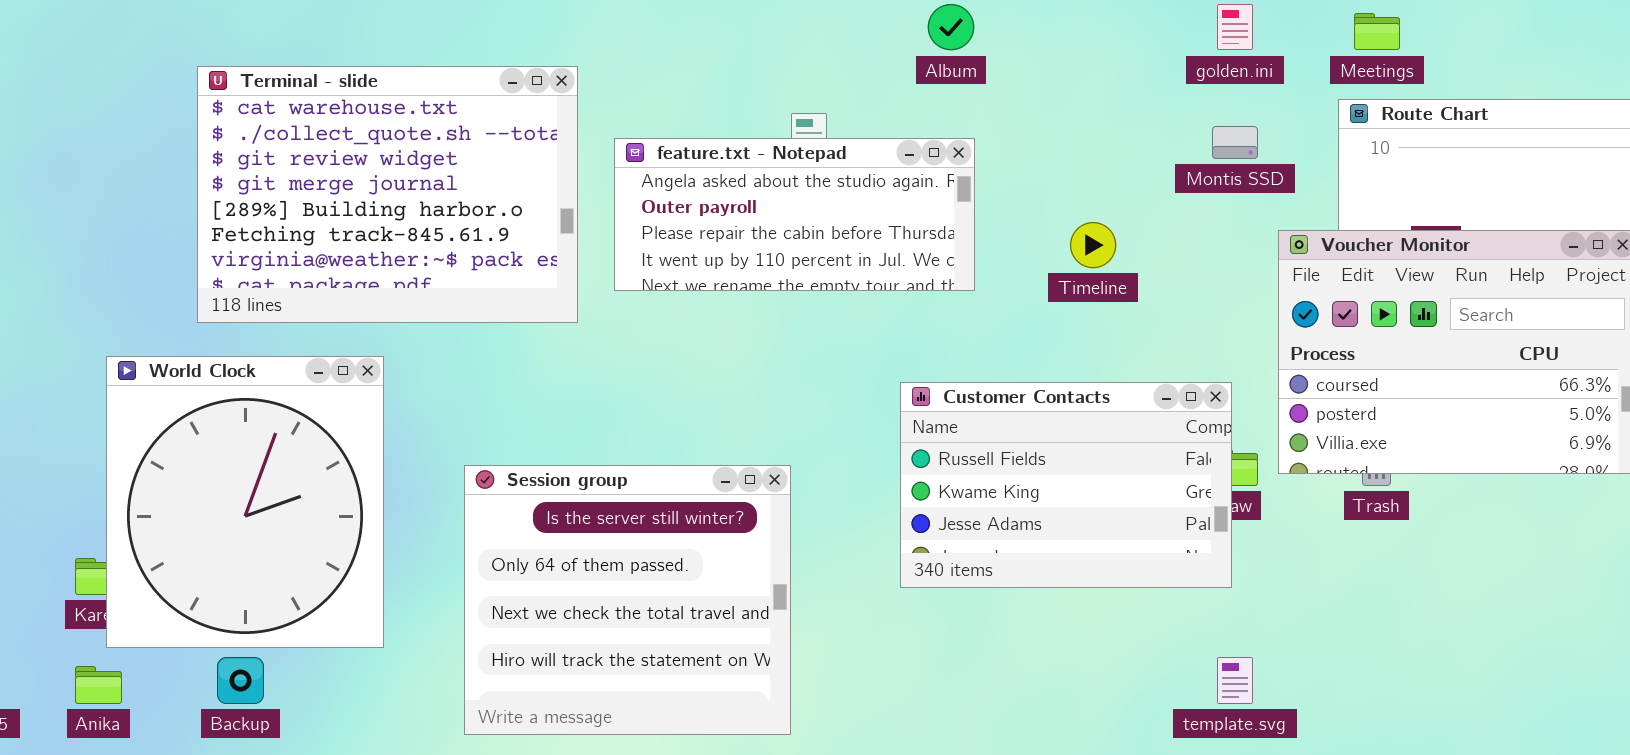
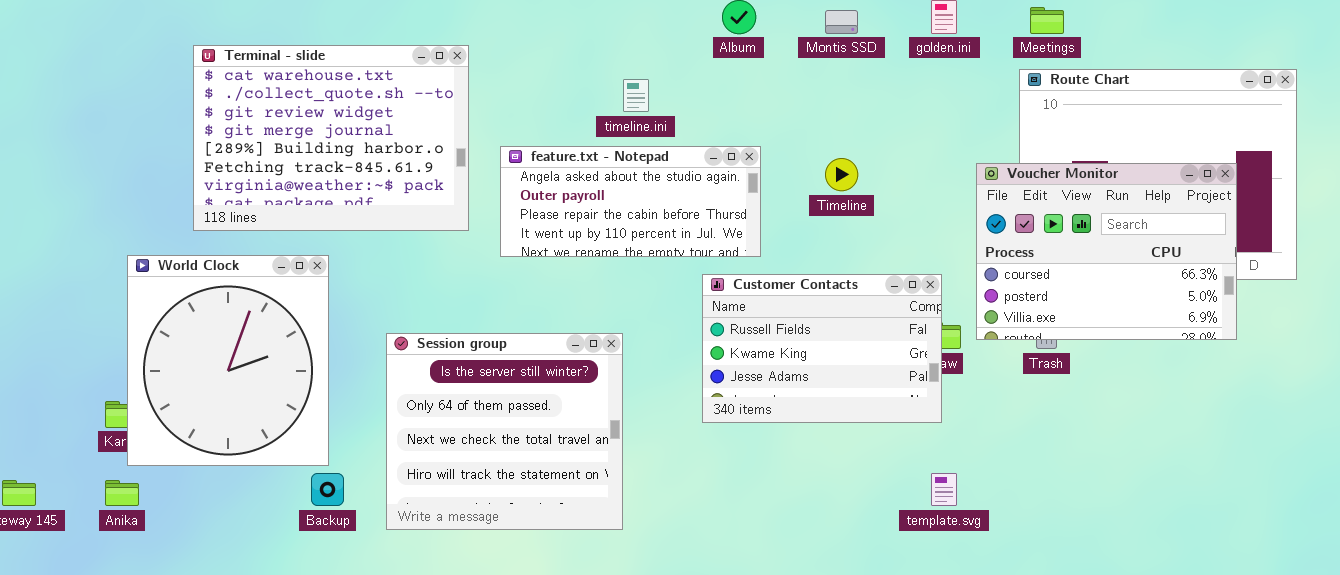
Montis SSD: [1212,126,1258,159] -> [825,10,858,34], moved
feature.txt - Notepad: [614,138,975,291] -> [500,146,761,257], moved
Backup: [217,657,264,704] -> [311,473,344,506], moved

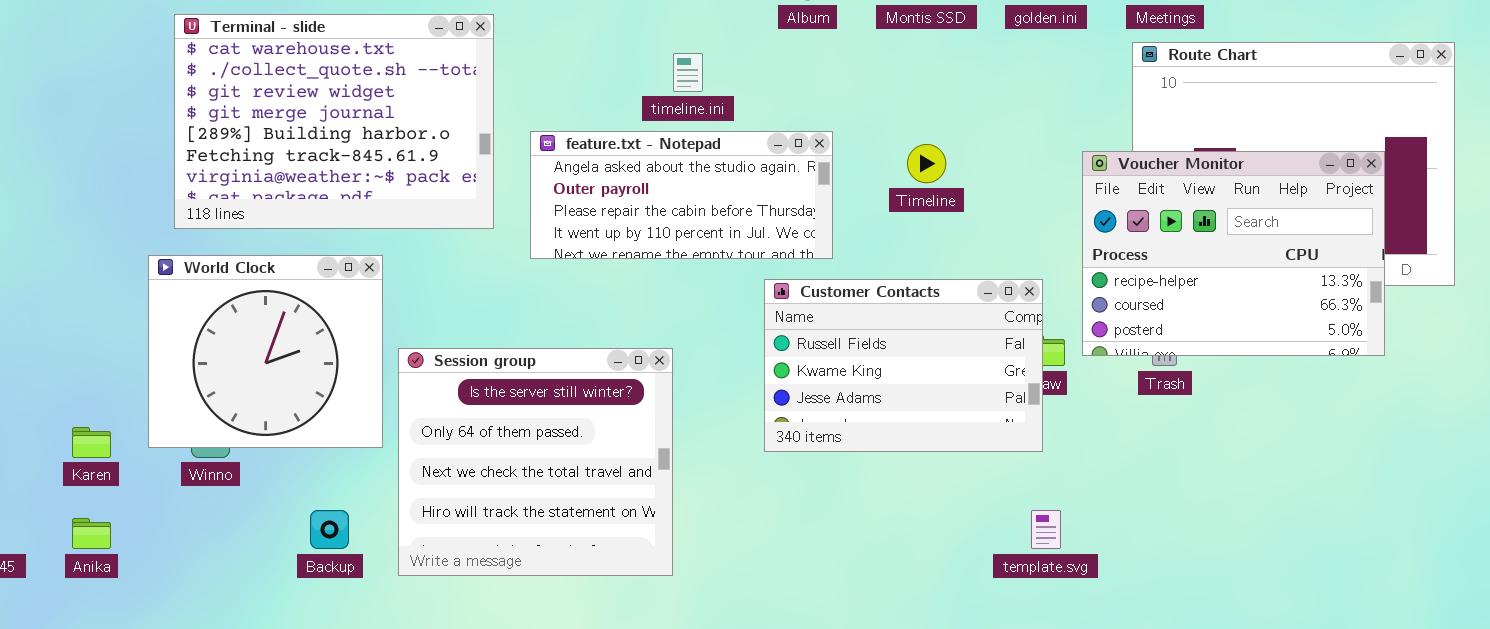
Voucher Monitor: [976,163,1237,340] -> [1082,151,1385,356], scrolled up 1 row
World Clock: [127,255,329,466] -> [148,255,383,448], moved, resized

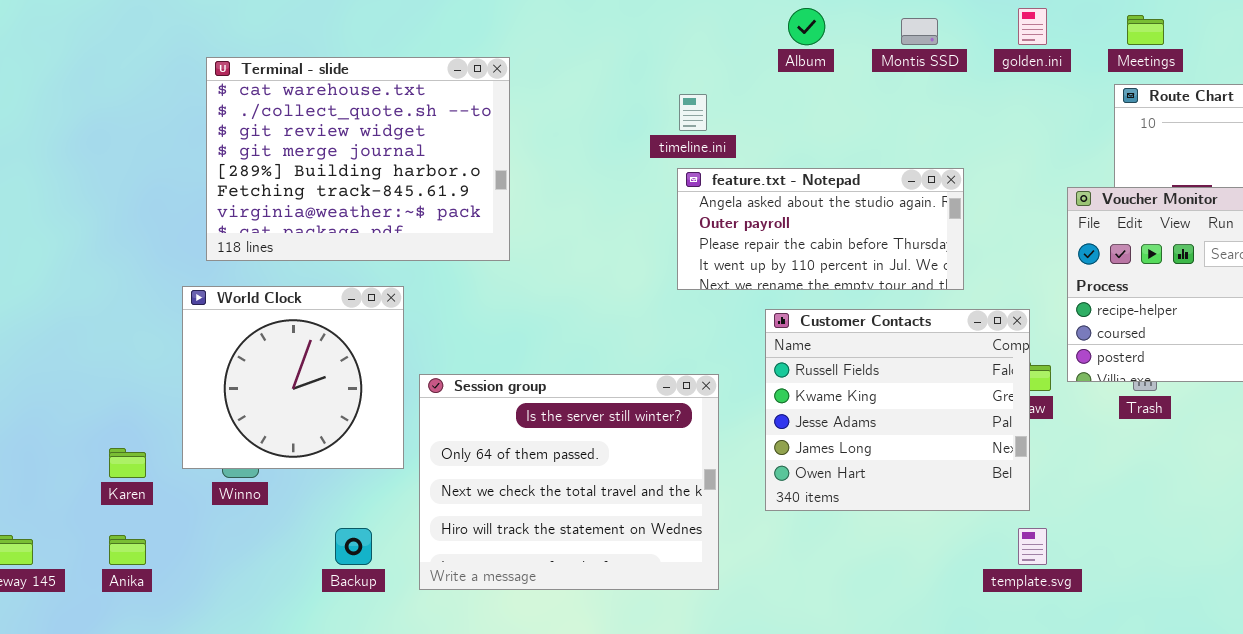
feature.txt - Notepad: [530,131,833,259] -> [677,168,964,290], moved
Customer Contacts: [764,279,1043,452] -> [765,309,1030,511], resized
Session group: [398,348,673,576] -> [419,374,719,590], resized

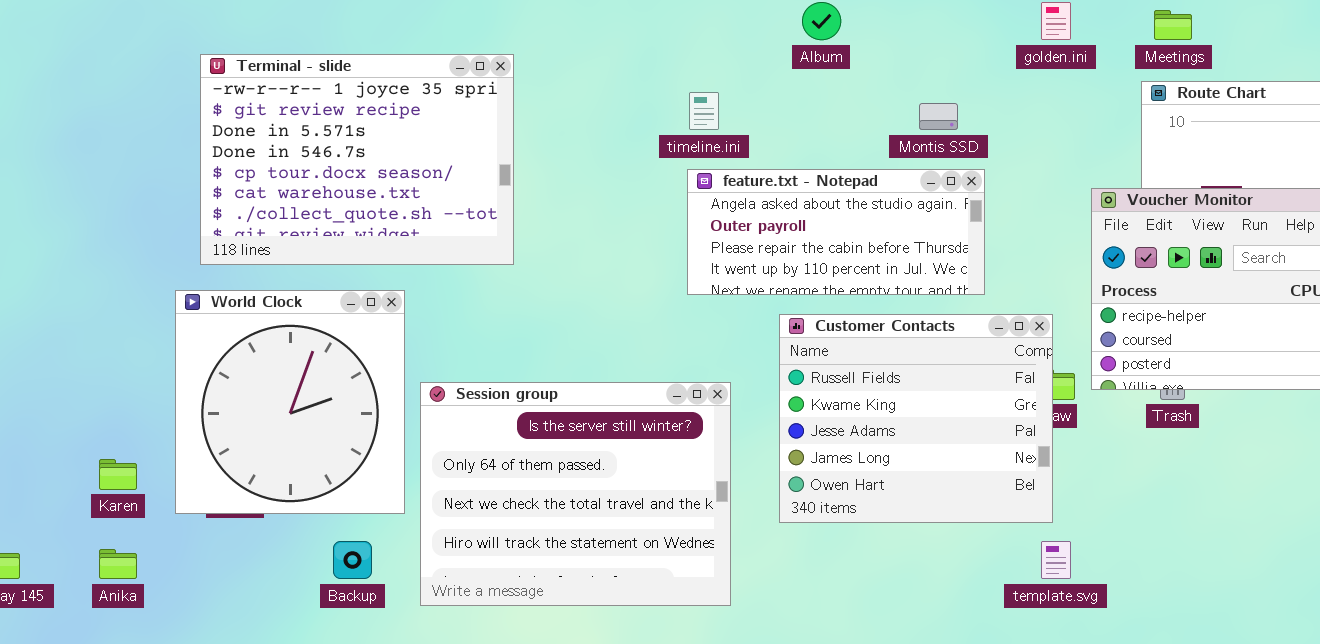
Montis SSD: [901,18,938,45] -> [919,103,958,130], moved
Terminal - slide: [206,57,510,261] -> [200,54,514,265], scrolled up 5 rows
World Clock: [182,286,404,469] -> [175,290,405,514], resized

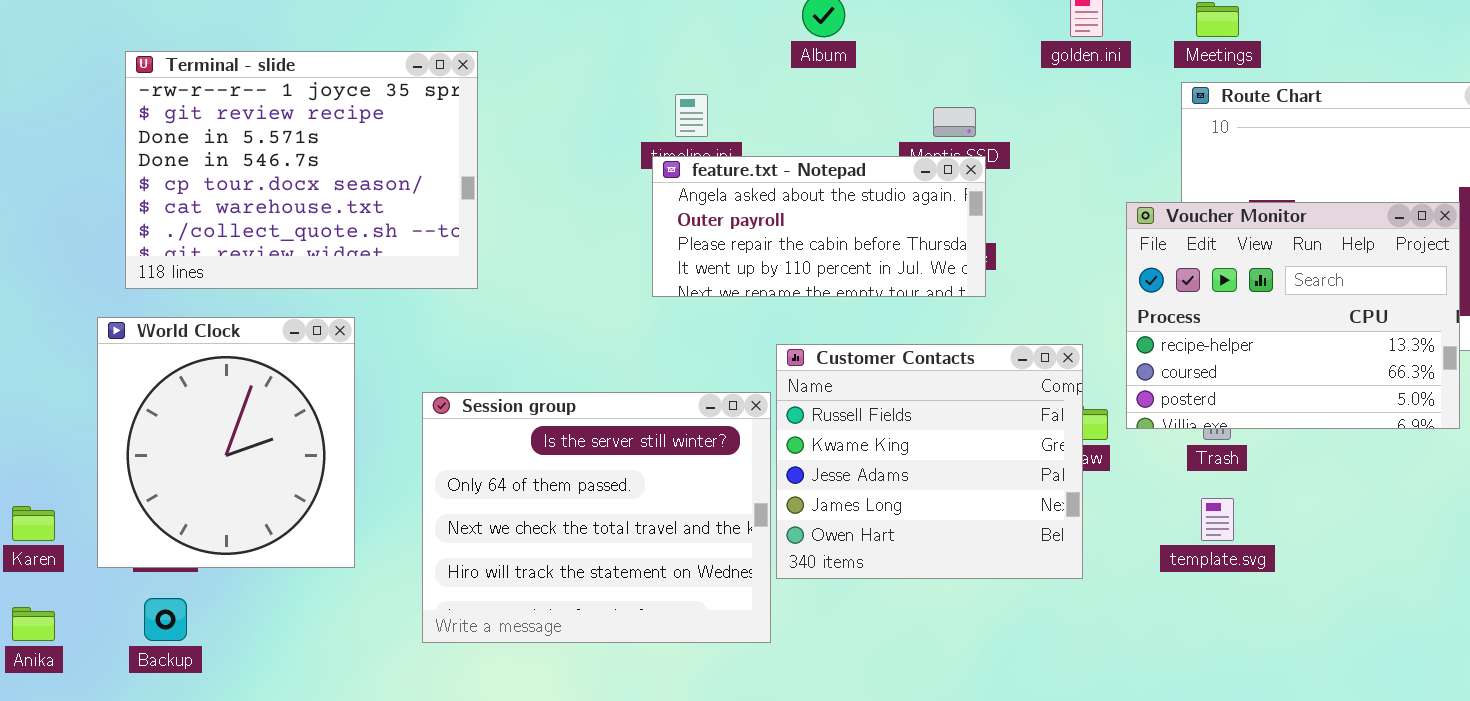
feature.txt - Notepad: [687,169,985,295] -> [652,156,986,297], moved
Session group: [420,382,731,606] -> [422,392,771,643], moved
Backup: [333,541,372,579] -> [144,598,187,641], moved
template.svg: [1041,541,1071,579] -> [1201,498,1234,541], moved

